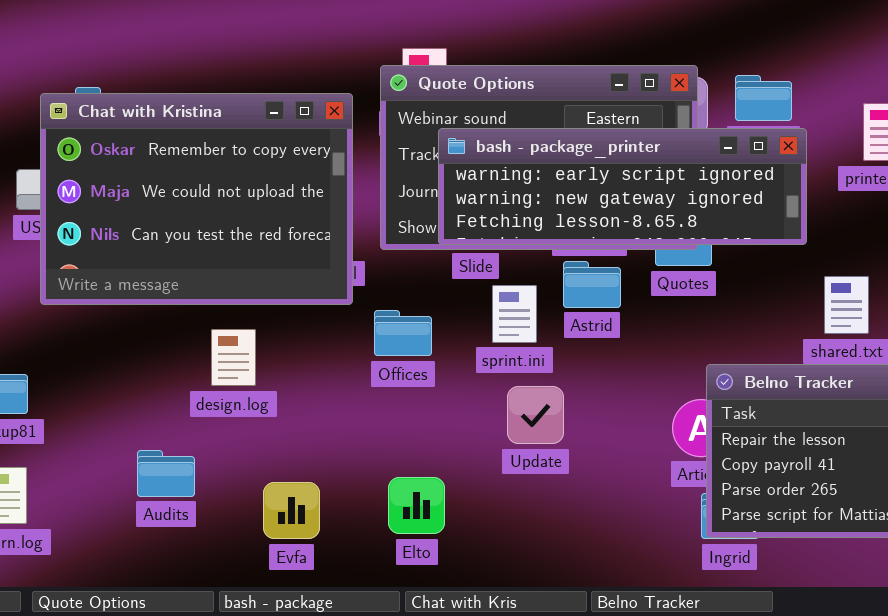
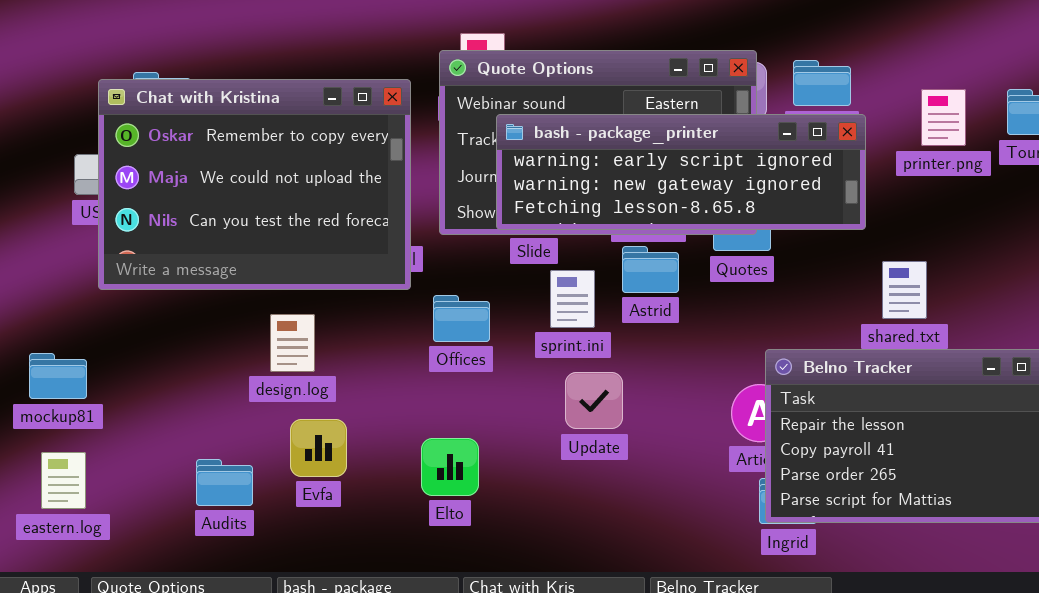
Audits: [137,450,195,497] -> [196,459,253,506], moved
Elto: [388,477,445,534] -> [421,438,479,496], moved
Evfa: [263,482,320,539] -> [290,419,347,477], moved

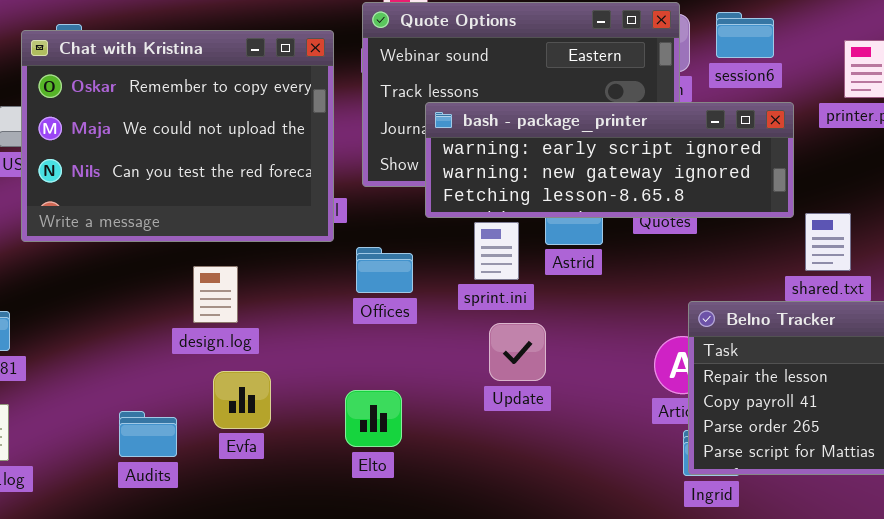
bash - package_printer: [496,114,866,230] -> [425,102,794,218], moved

